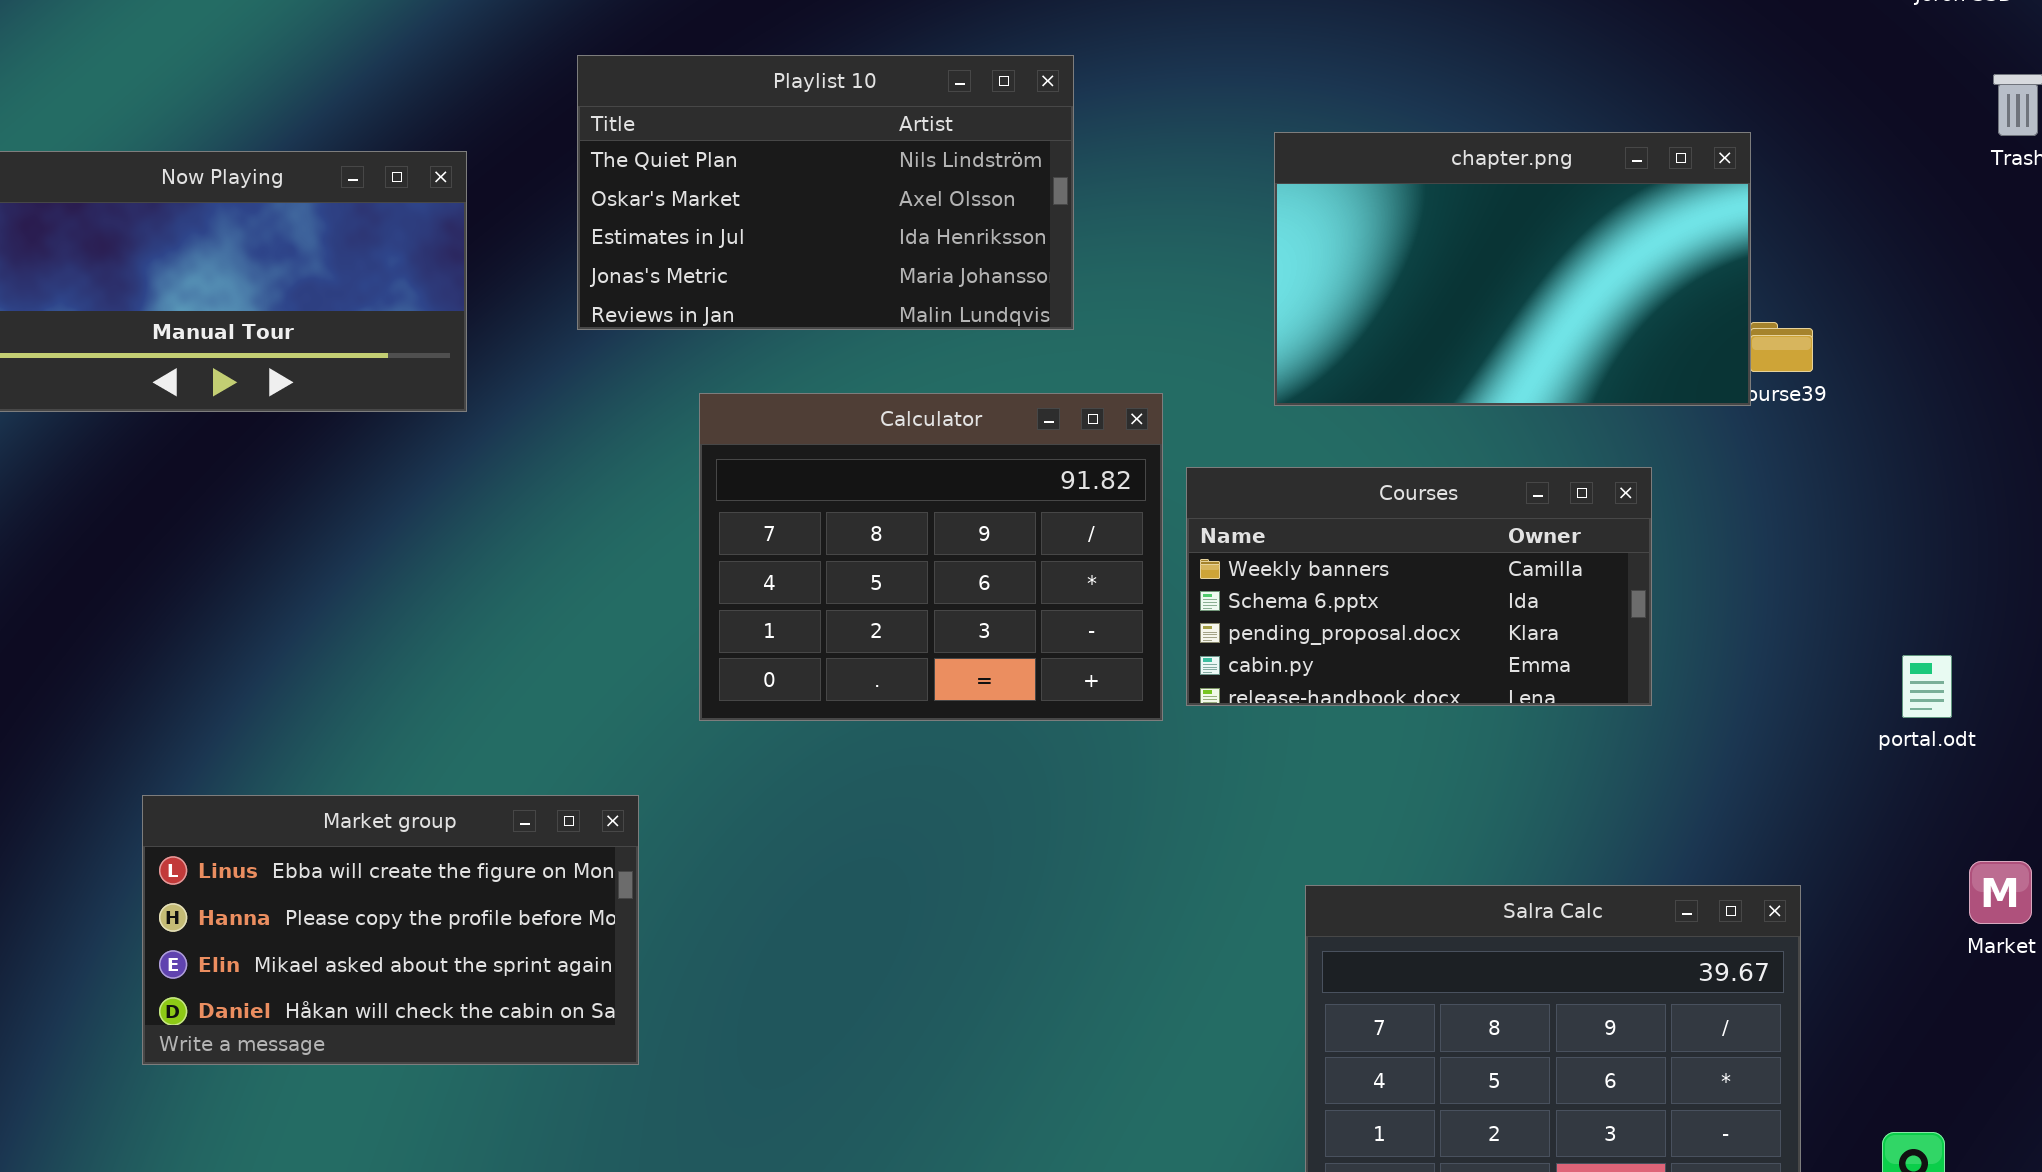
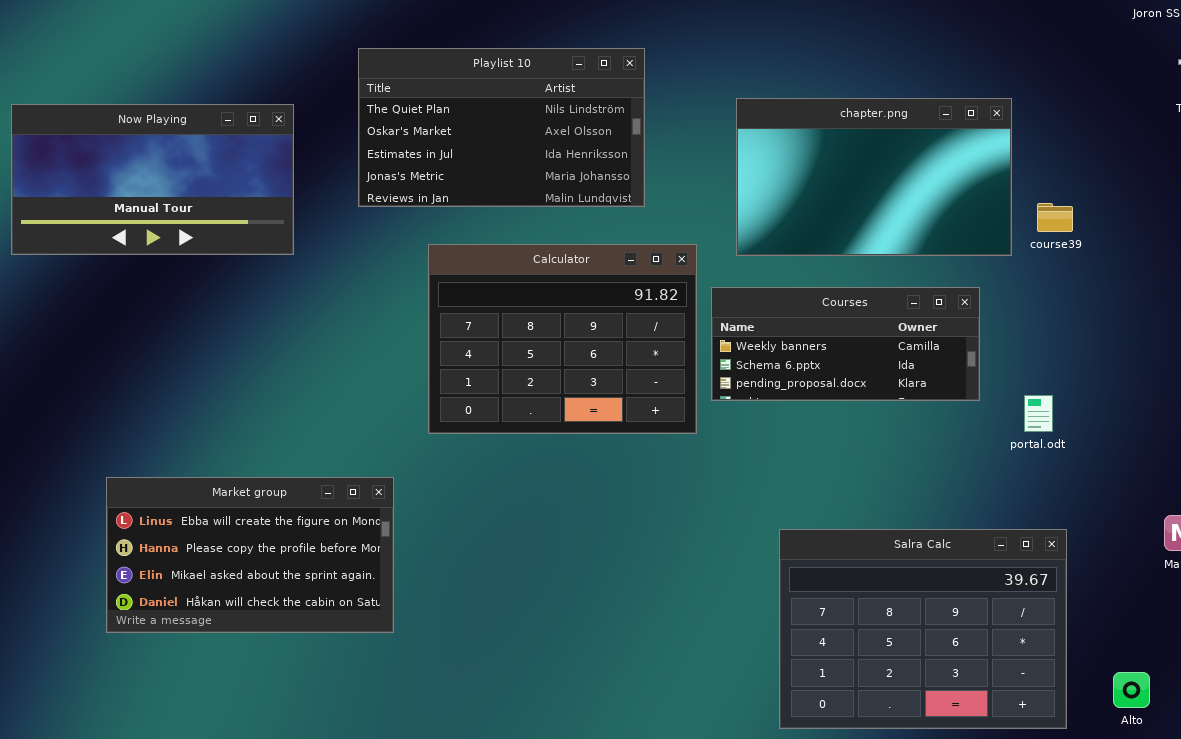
chapter.png: [1274,132,1751,406] -> [736,98,1012,256], moved
Courses: [1186,467,1652,706] -> [711,287,980,401], resized
portal.odt: [1902,655,1952,718] -> [1024,395,1053,432], moved

